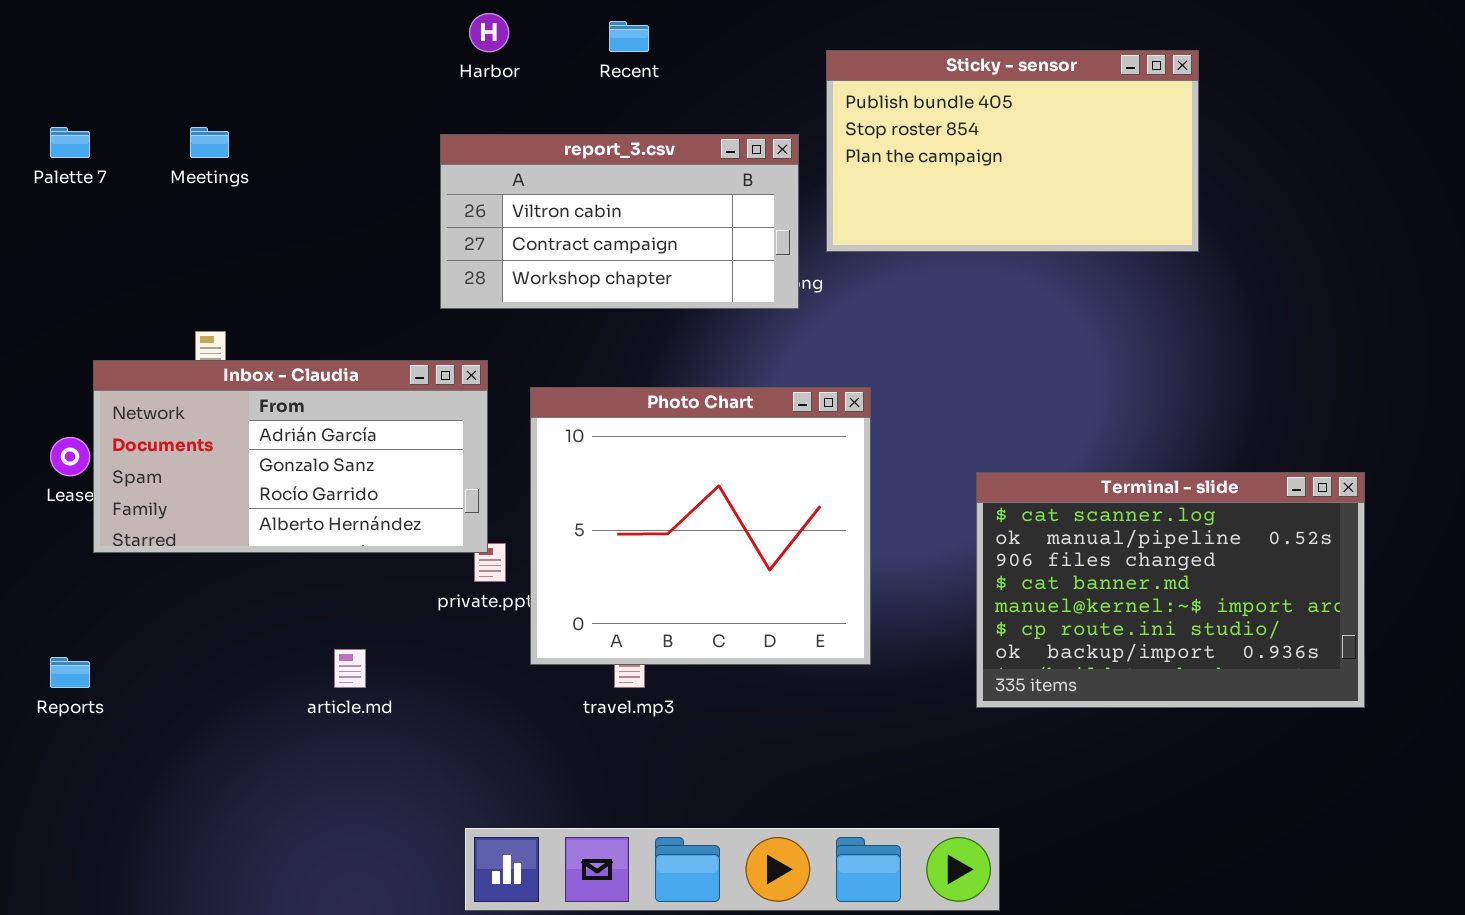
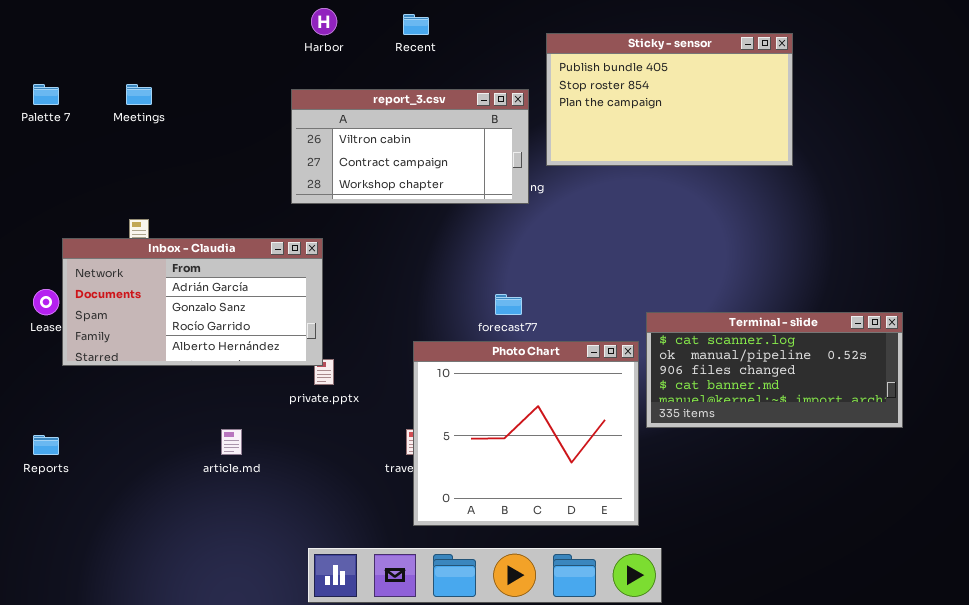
Photo Chart: [530,387,871,665] -> [413,341,639,526], moved
Terminal - slide: [976,472,1365,708] -> [646,312,903,428], resized

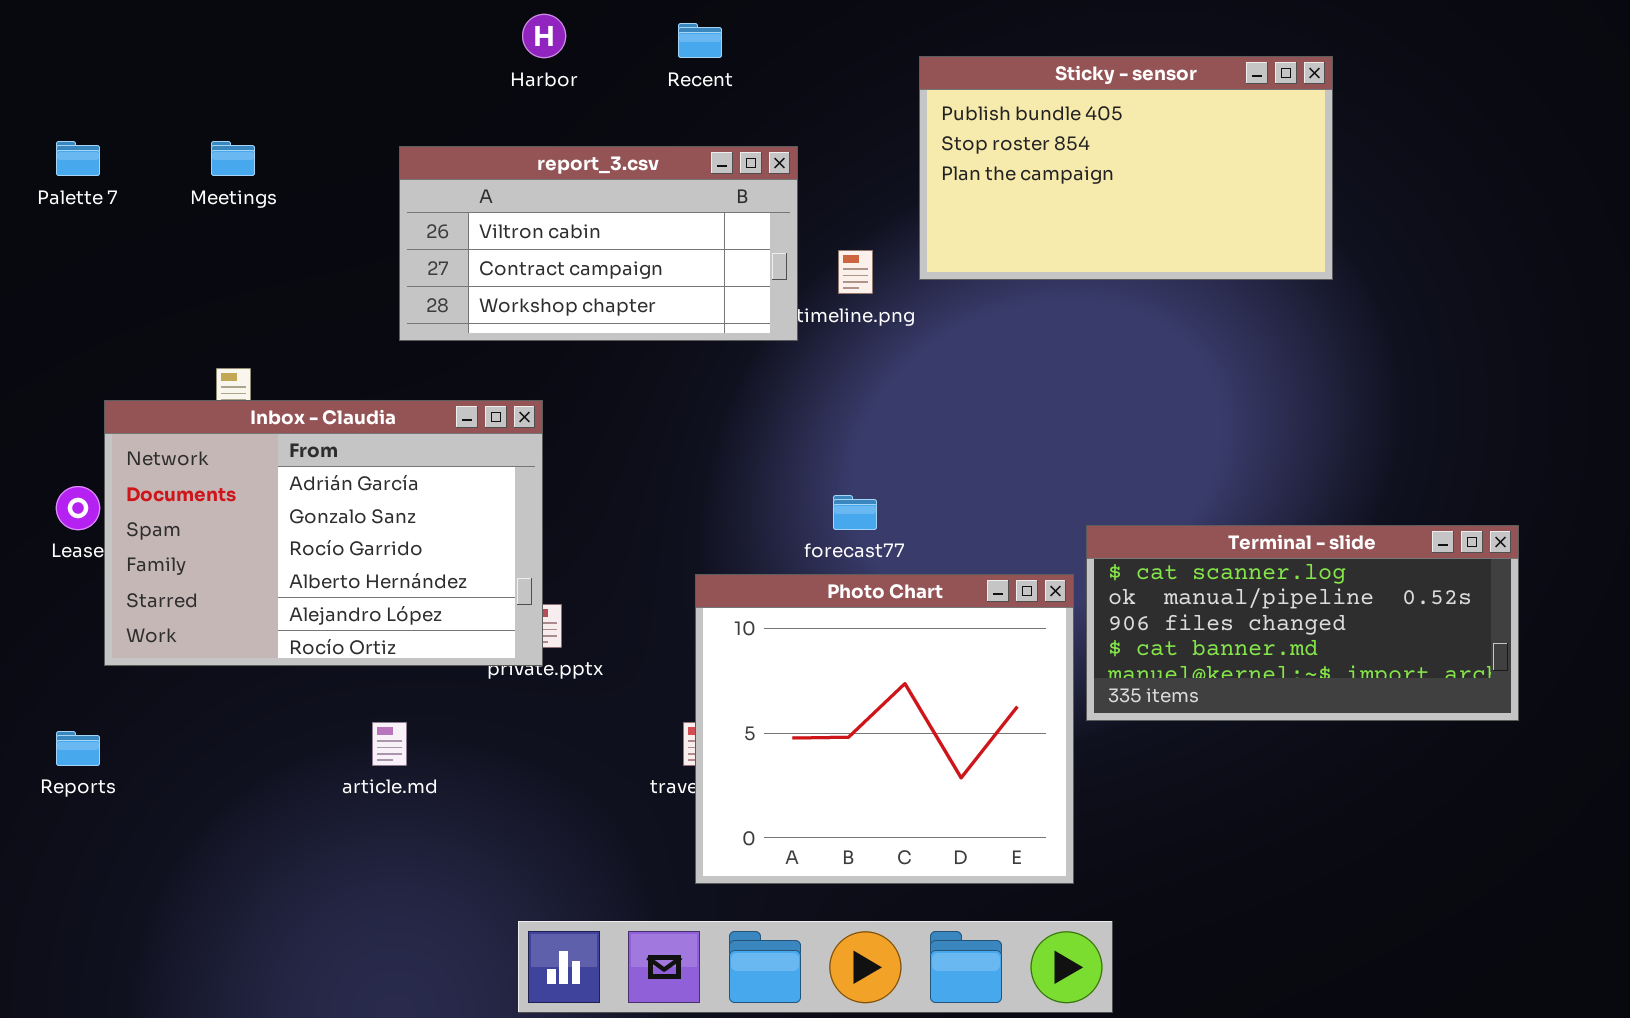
report_3.csv: [291,89,529,204] -> [399,146,798,341], moved
Inbox - Claudia: [62,238,323,366] -> [104,400,543,666], resized

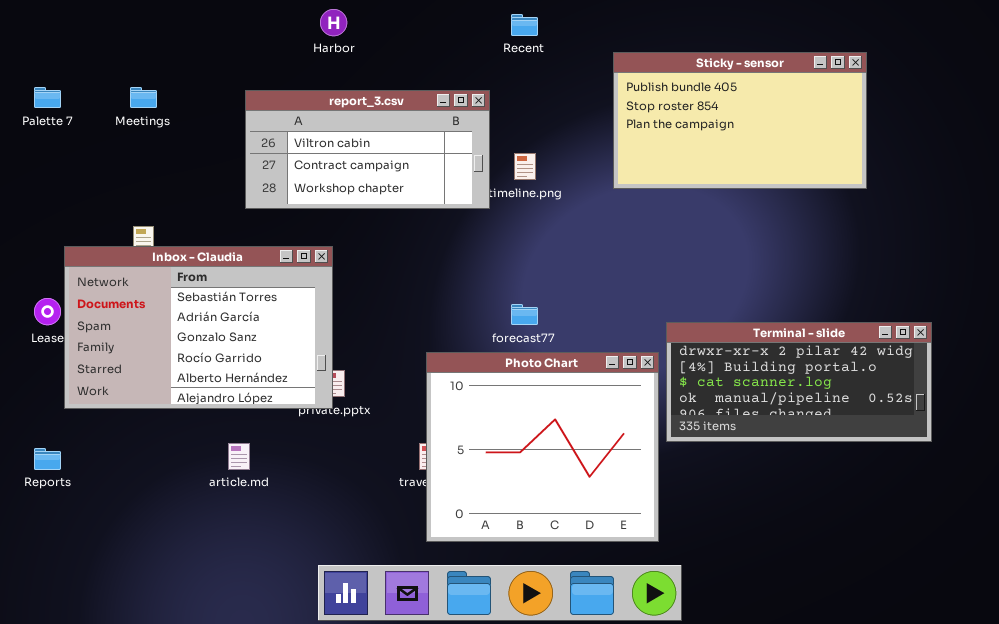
Recent: [678,23,722,58] -> [511,14,538,36], moved
Sticky - sensor: [919,56,1333,280] -> [613,52,867,189], moved
Inbox - Claudia: [104,400,543,666] -> [64,246,333,409], scrolled up 1 row
Terminal - slide: [1086,525,1519,721] -> [666,322,932,442], scrolled up 2 rows

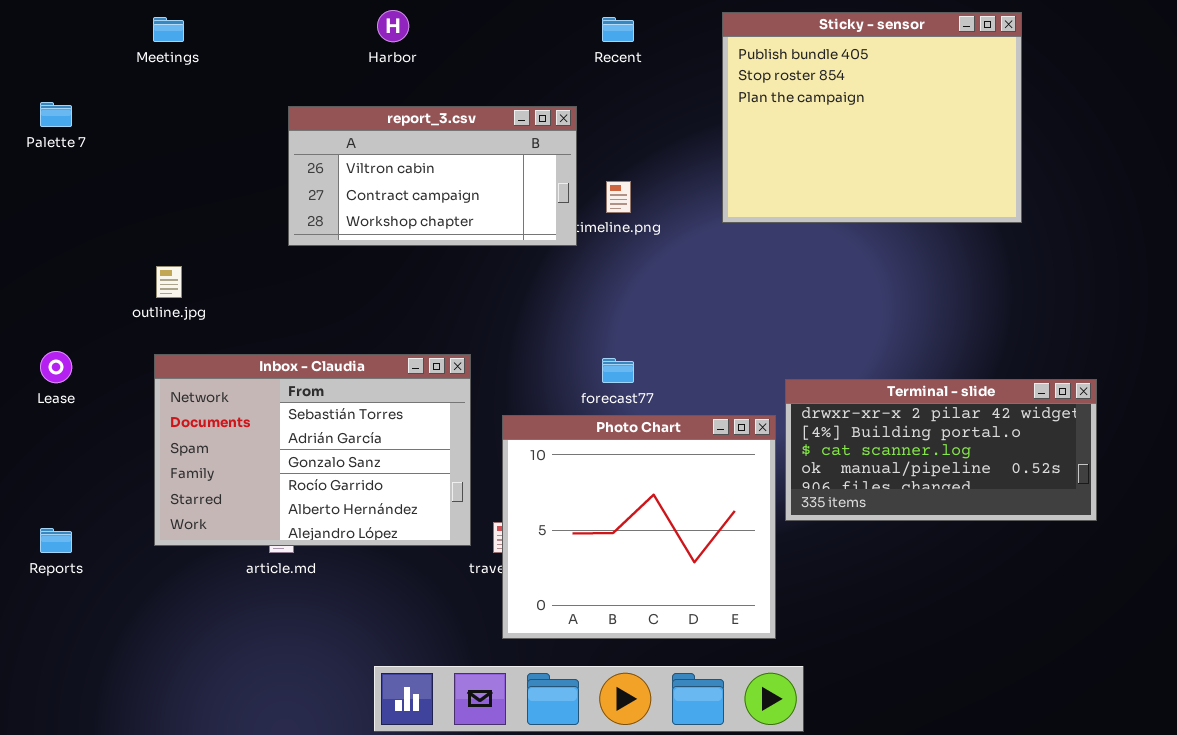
Sticky - sensor: [613,52,867,189] -> [722,12,1022,223], resized
Meetings: [130,87,157,108] -> [153,17,184,42], moved
Inbox - Claudia: [64,246,333,409] -> [154,354,471,546], moved

